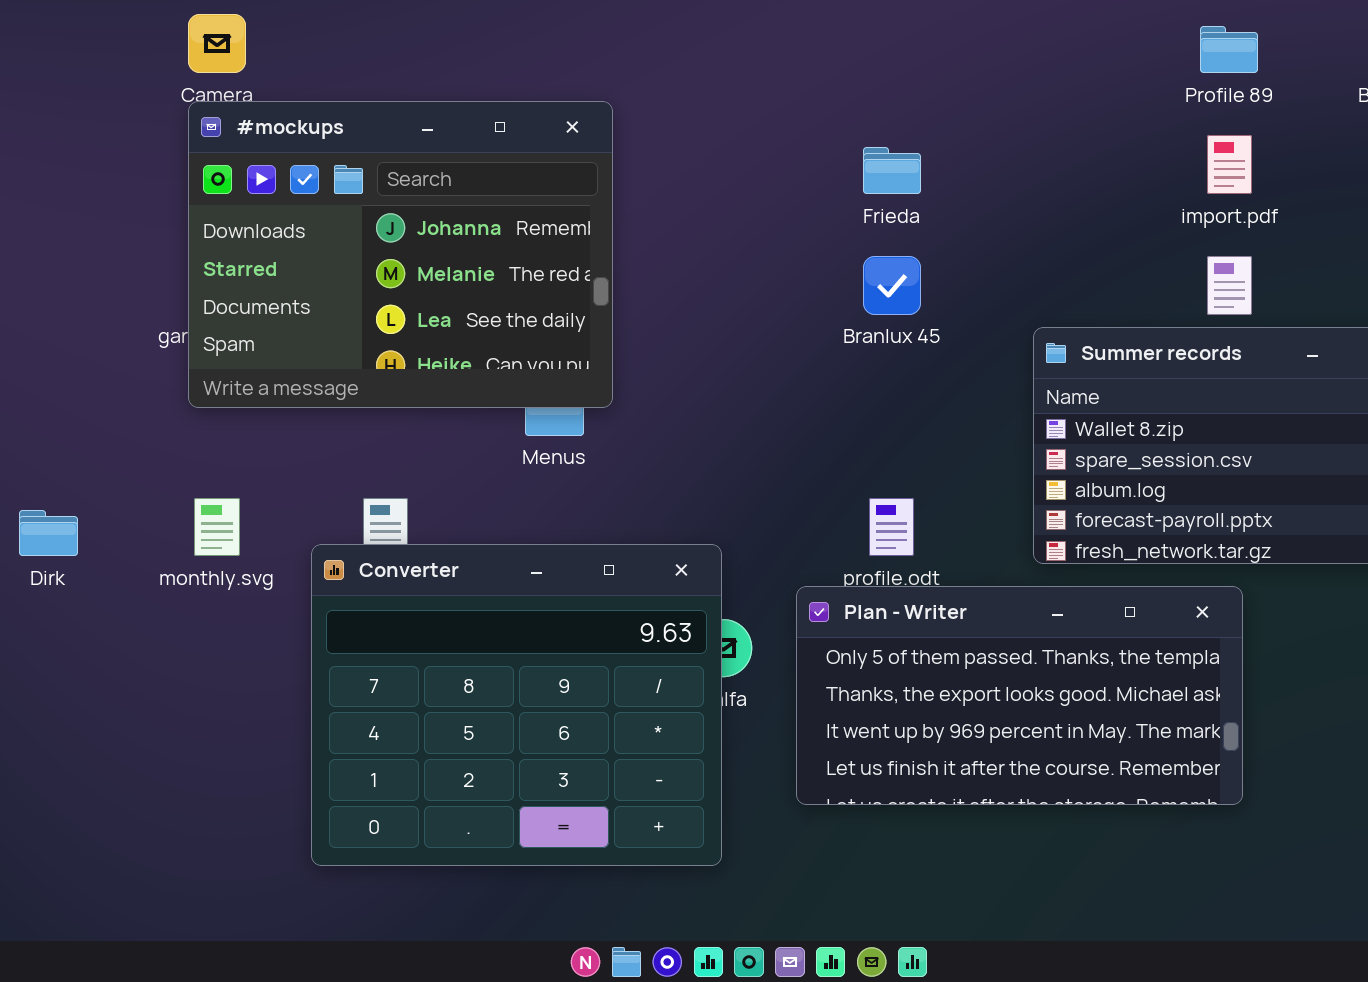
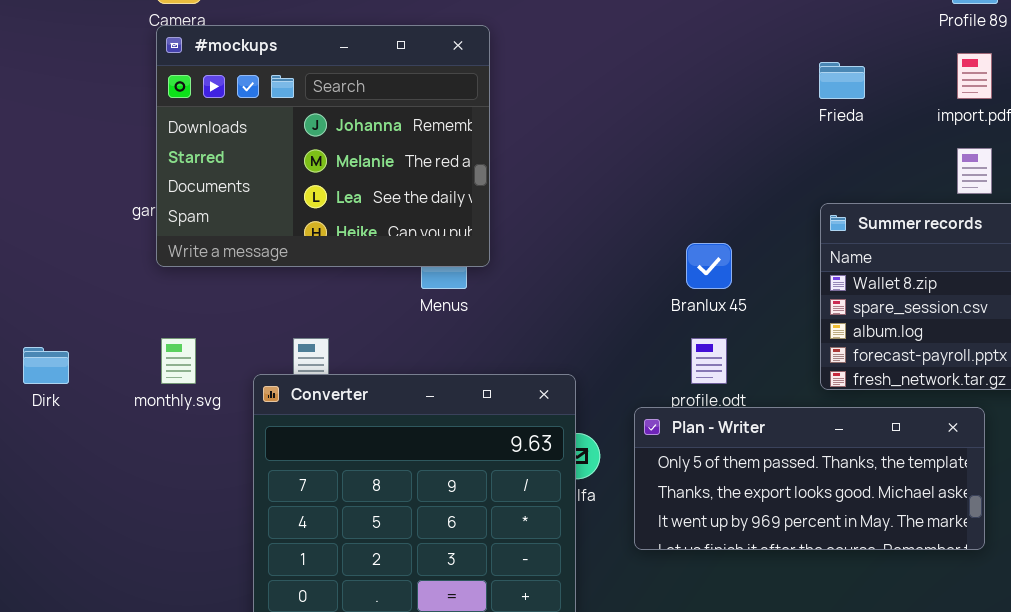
Frieda: [863,147,921,194] -> [819,62,865,99], moved
Branlux 45: [863,256,921,315] -> [686,243,732,289], moved
Plan - Writer: [796,586,1243,805] -> [634,407,985,550], resized

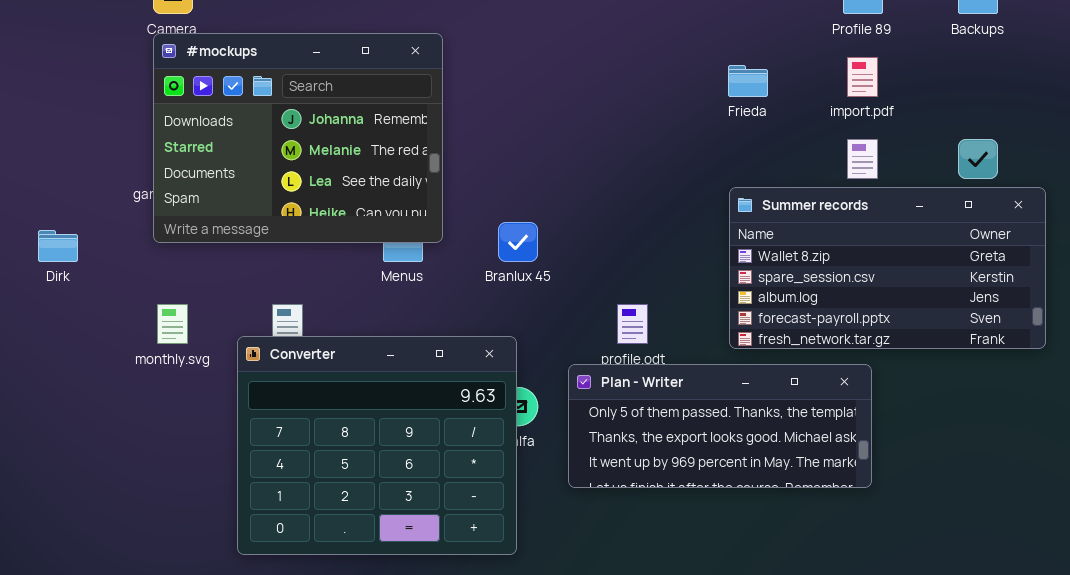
Branlux 45: [686,243,732,289] -> [498,222,538,262], moved
Dirk: [23,347,69,384] -> [38,230,78,262], moved

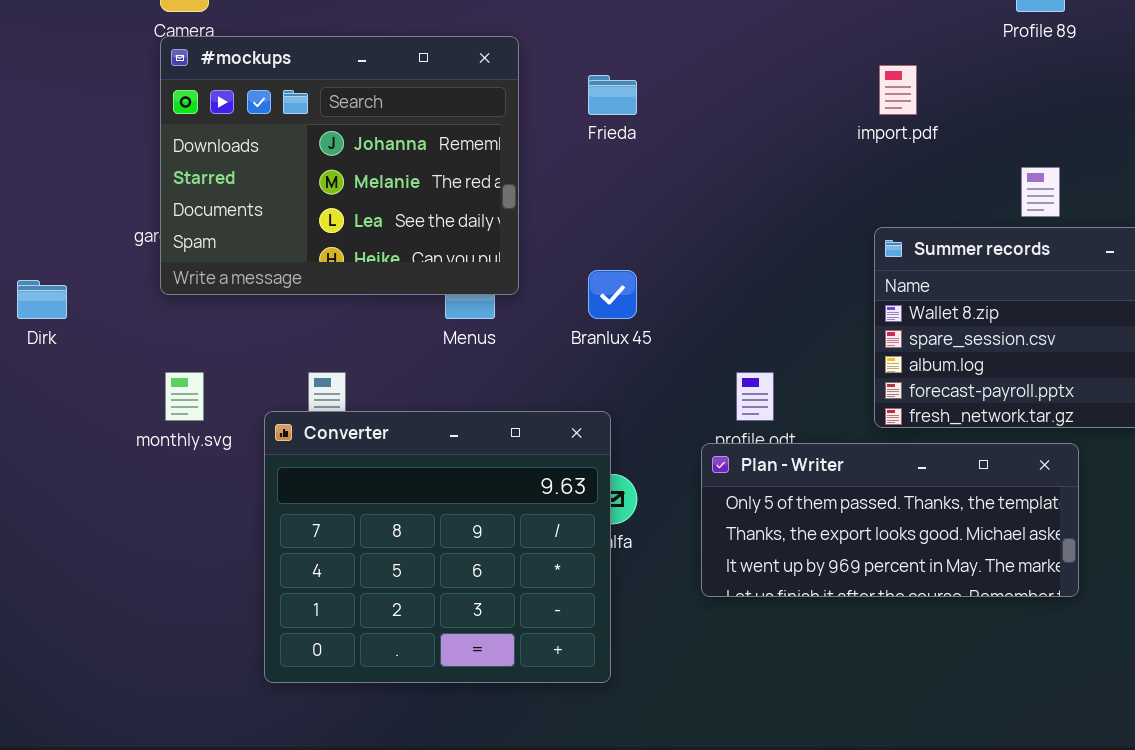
import.pdf: [847,57,878,97] -> [879,65,917,115], moved
Frieda: [728,65,768,97] -> [588,75,637,115], moved
Plan - Writer: [568,364,872,488] -> [701,443,1079,597], moved

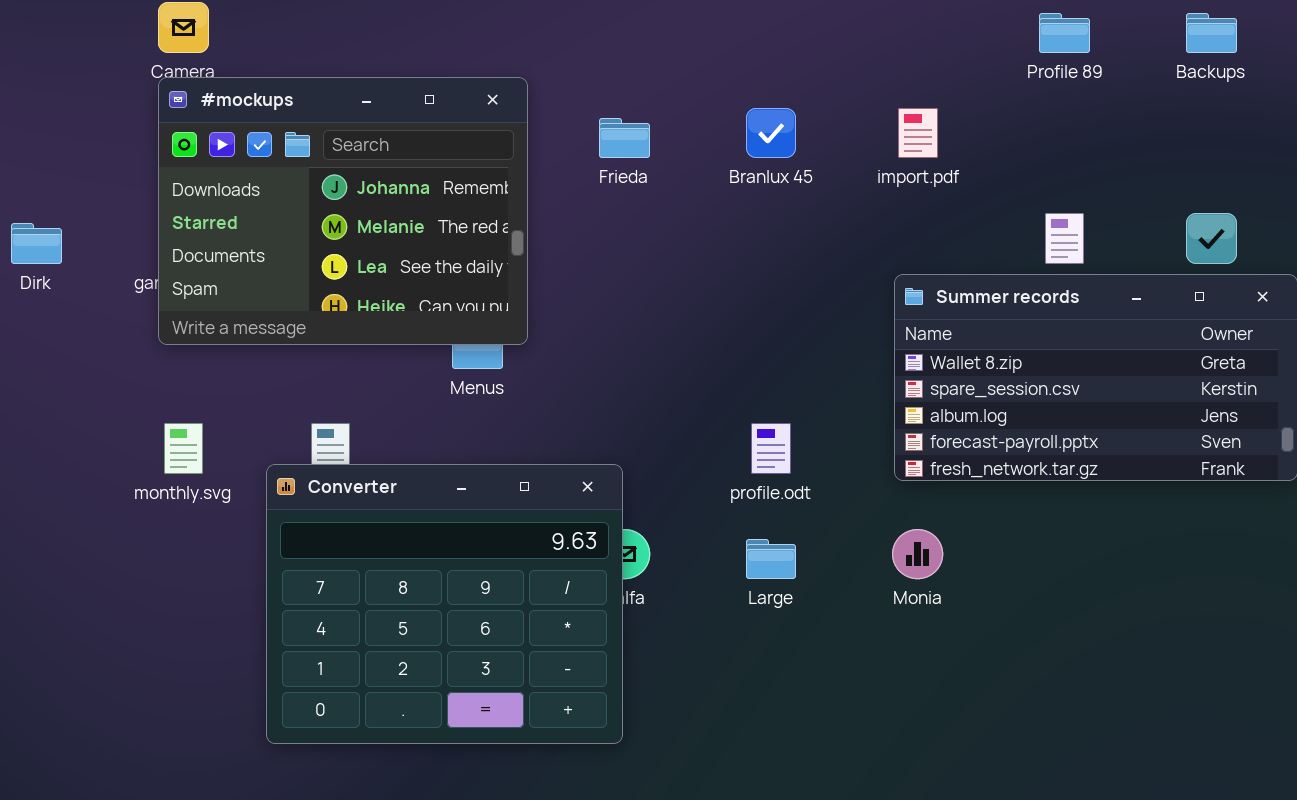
Branlux 45: [588,270,637,319] -> [746,108,796,158], moved
Dirk: [17,280,67,319] -> [11,223,62,264], moved
Plan - Writer: [701,443,1079,597] -> none, closed

